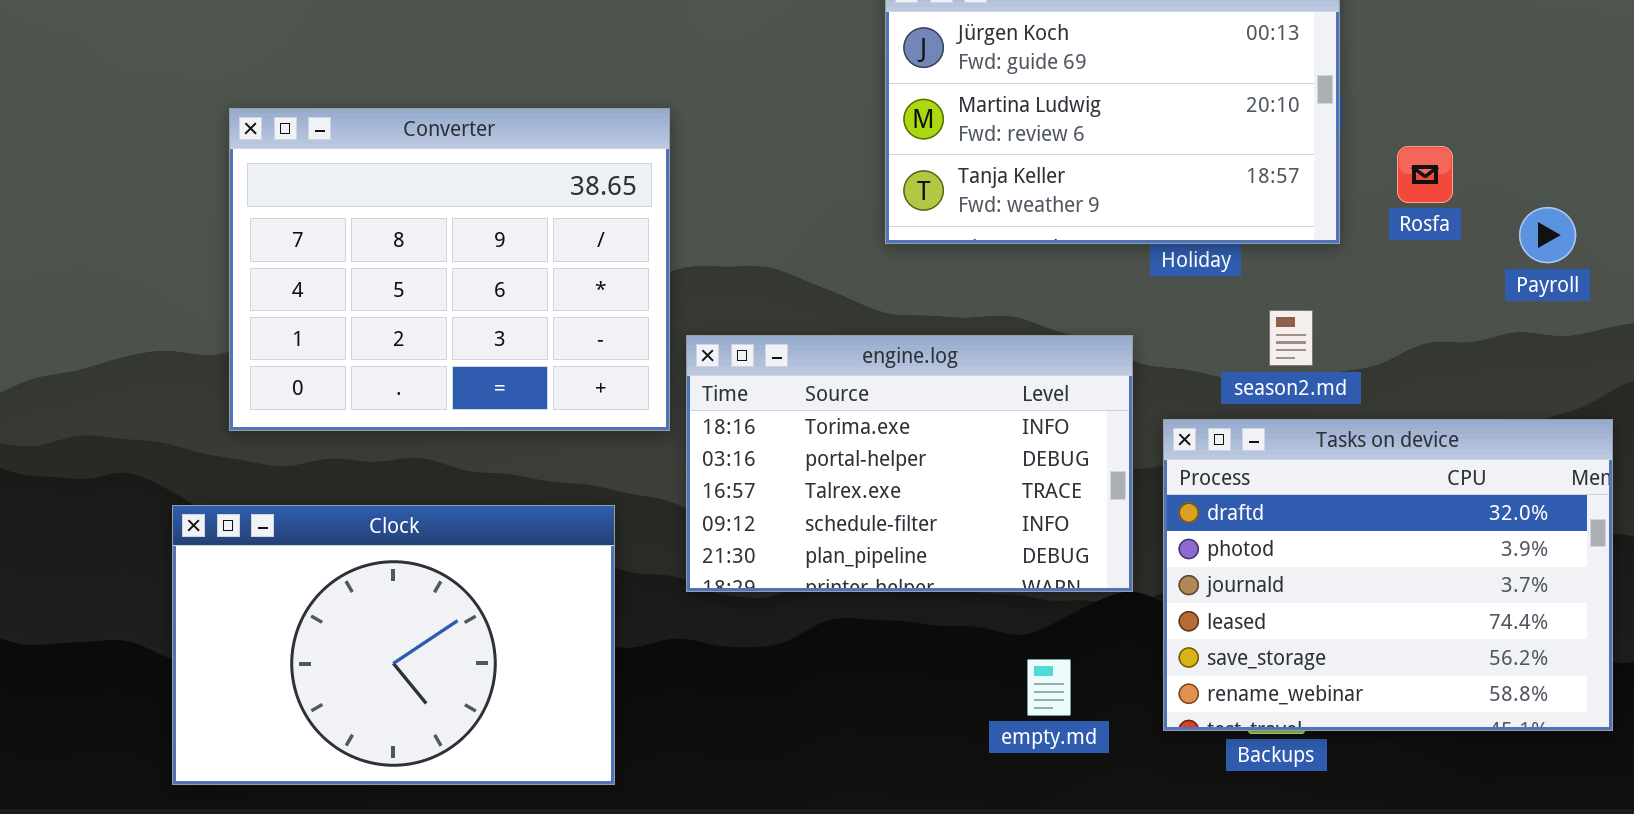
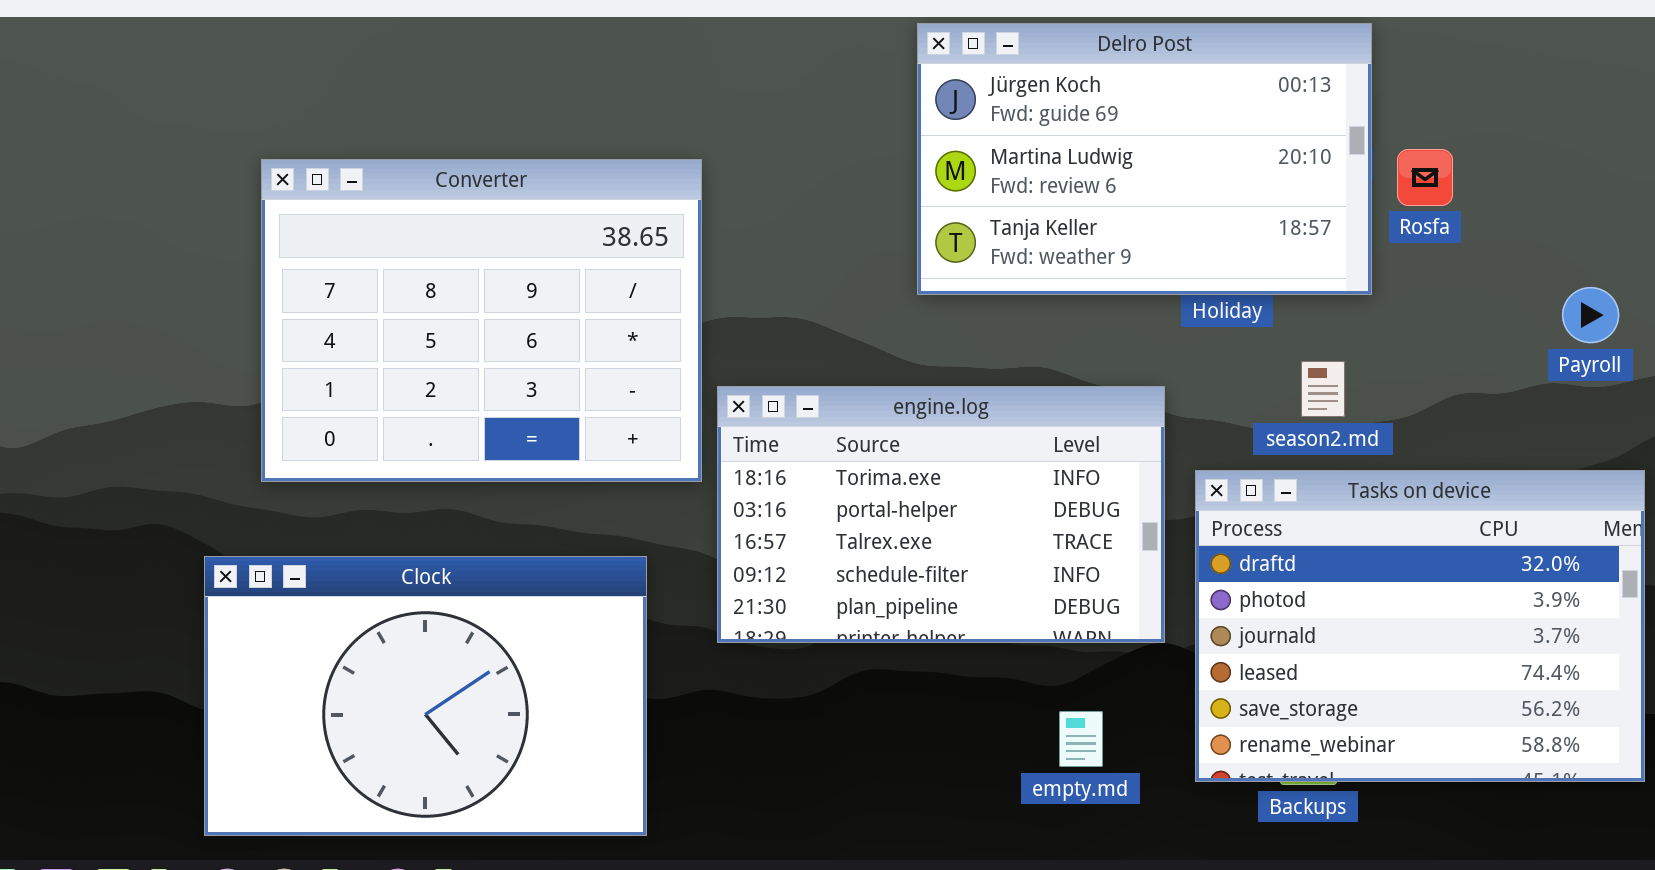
Rosfa: [1397,146,1453,203] -> [1397,149,1453,206], moved
Payroll: [1519,207,1576,263] -> [1562,287,1619,343], moved

